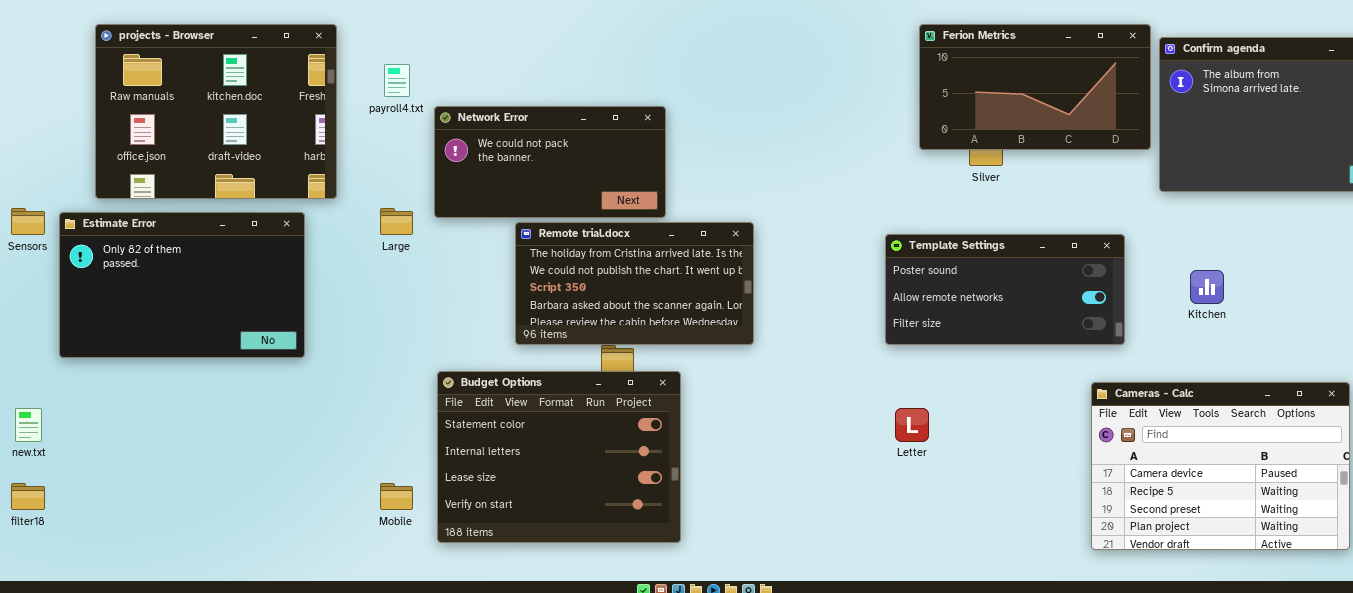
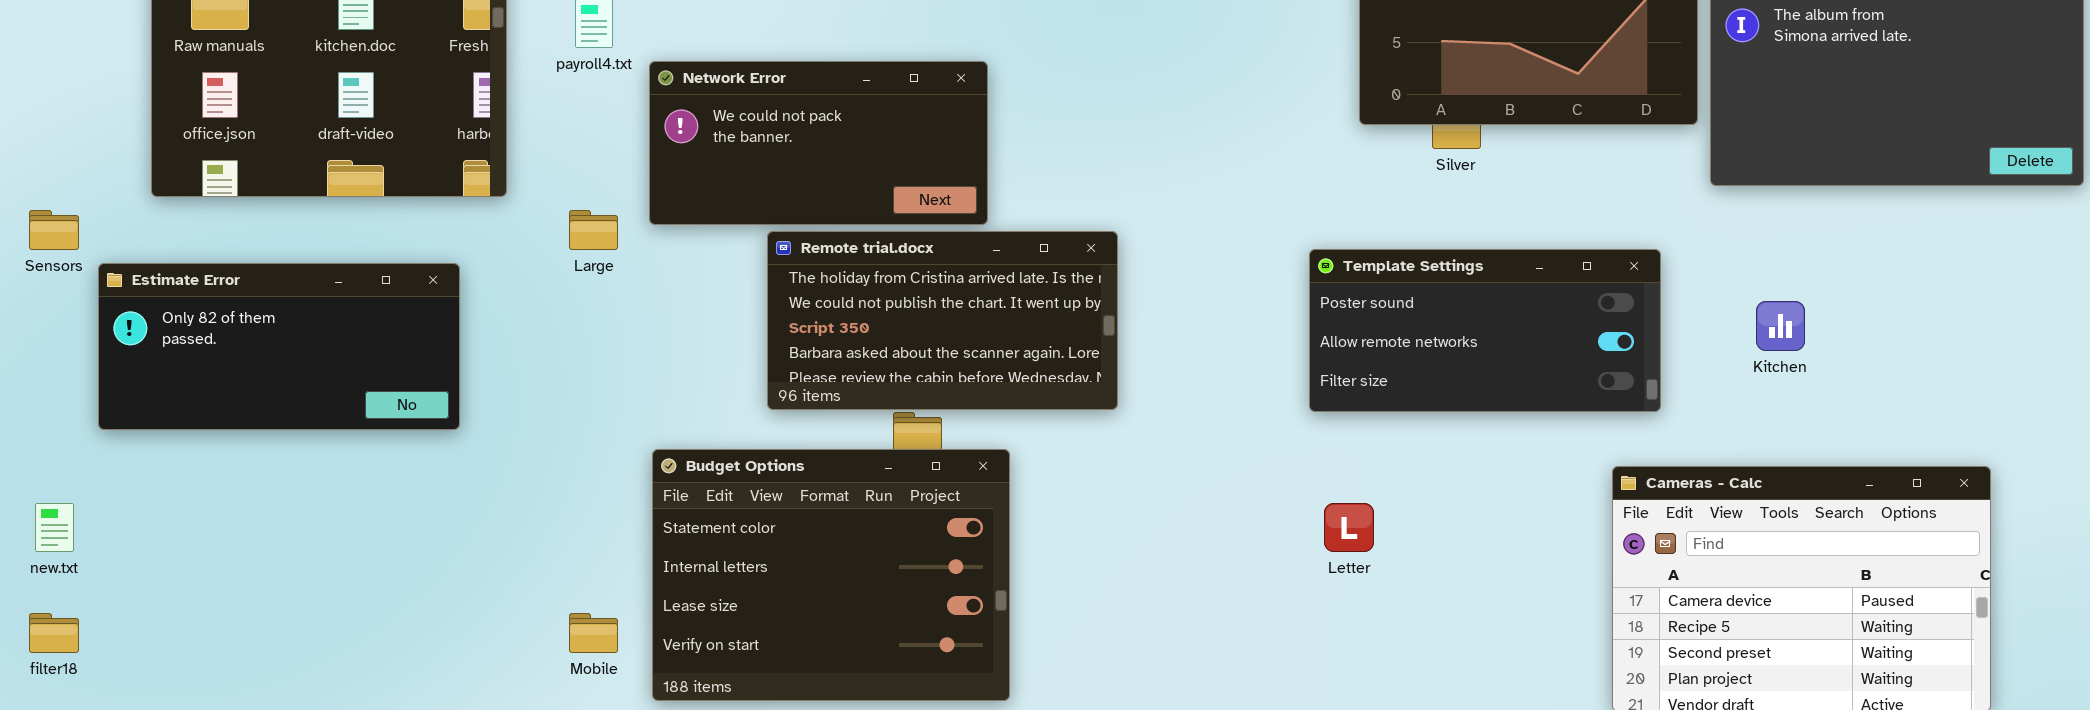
Estimate Error: [59,212,305,358] -> [98,263,460,430], resized

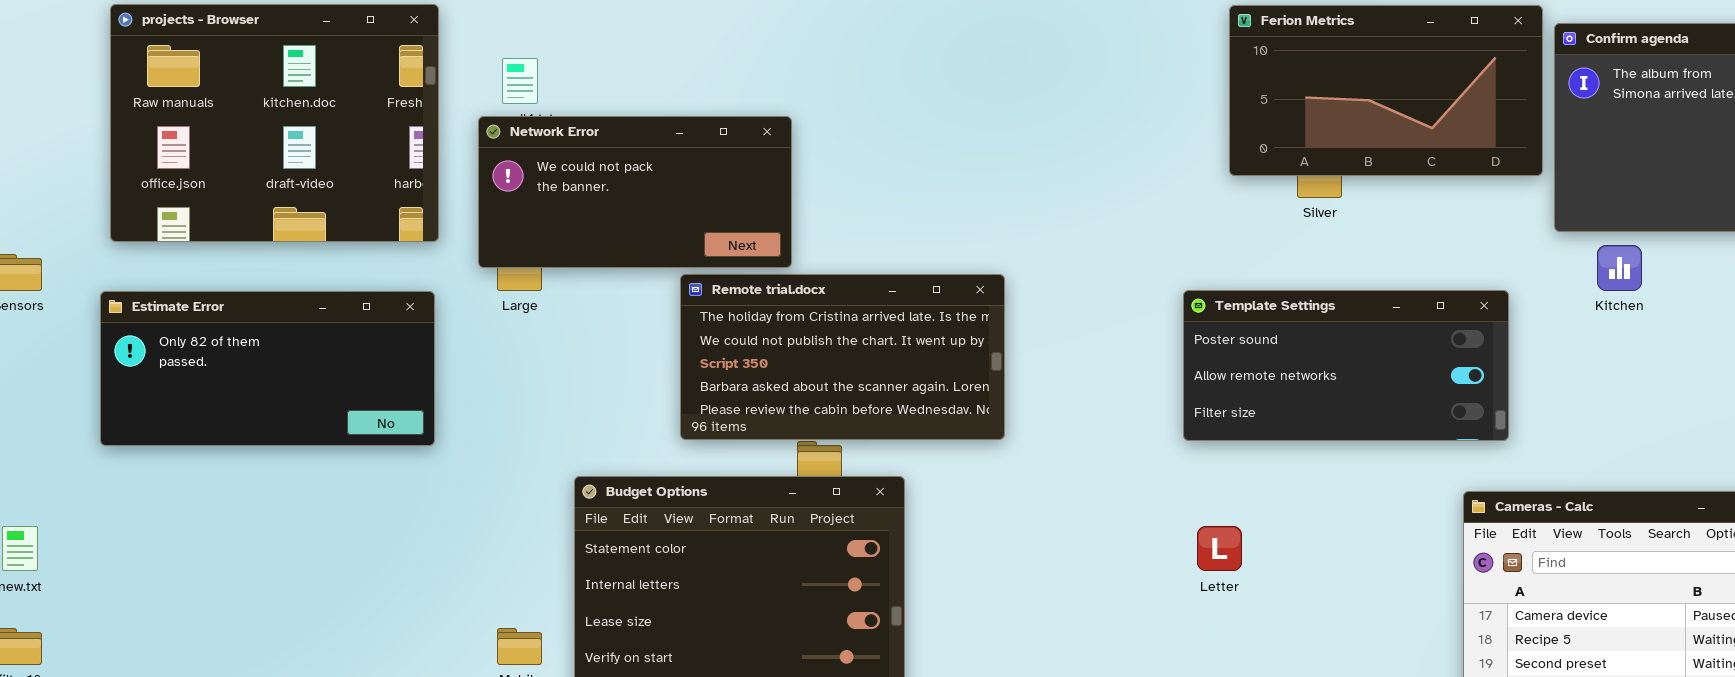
Network Error: [649,61,988,225] -> [478,116,792,268], moved
Estimate Error: [98,263,460,430] -> [100,291,435,446], moved
Kitchen: [1756,301,1805,351] -> [1597,245,1642,291], moved

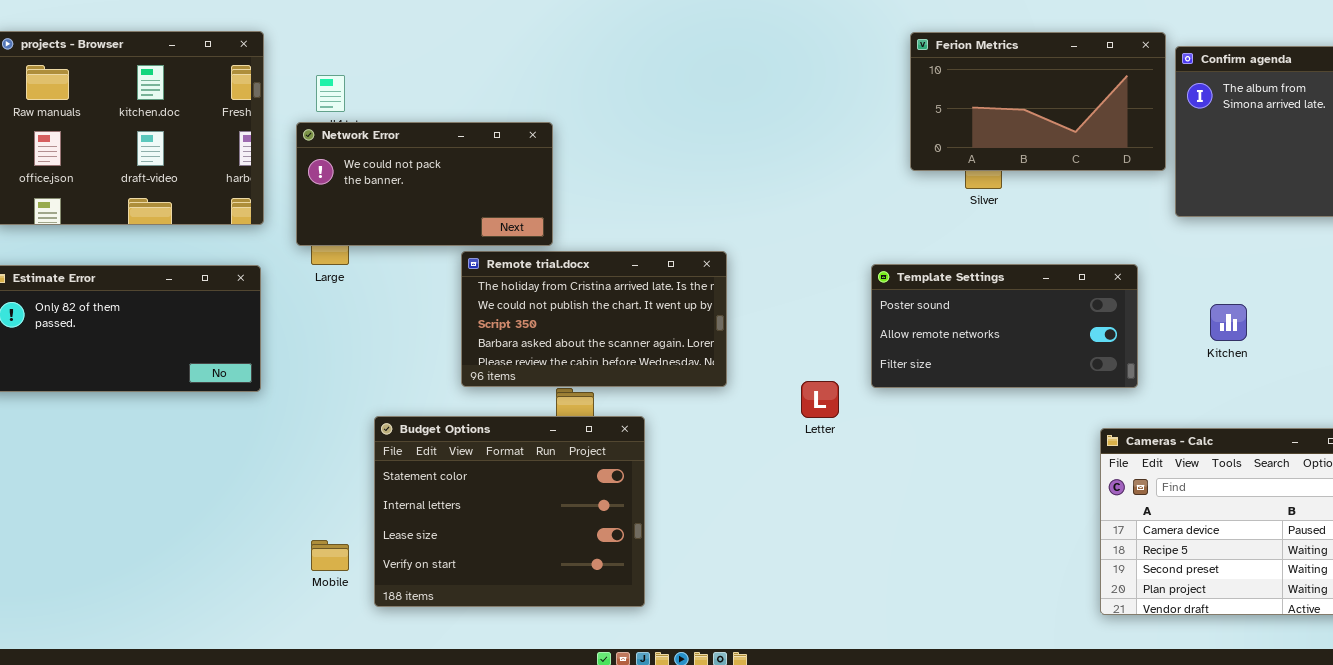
Kitchen: [1597,245,1642,291] -> [1210,304,1247,341], moved
Letter: [1197,526,1242,571] -> [801,381,839,418], moved

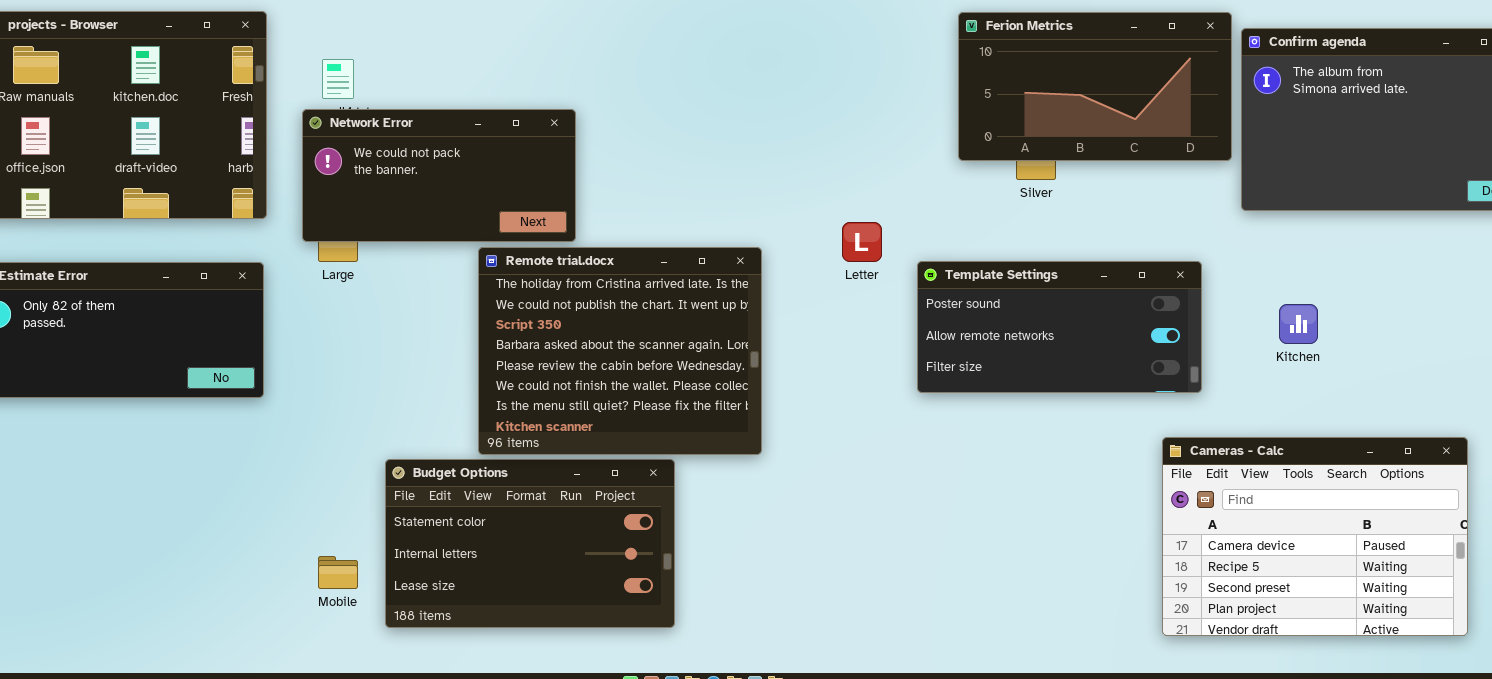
Remote trial.docx: [461,251,727,387] -> [478,247,762,455], resized
Letter: [801,381,839,418] -> [842,222,882,262], moved
Budget Options: [374,416,645,607] -> [385,459,675,628], resized

